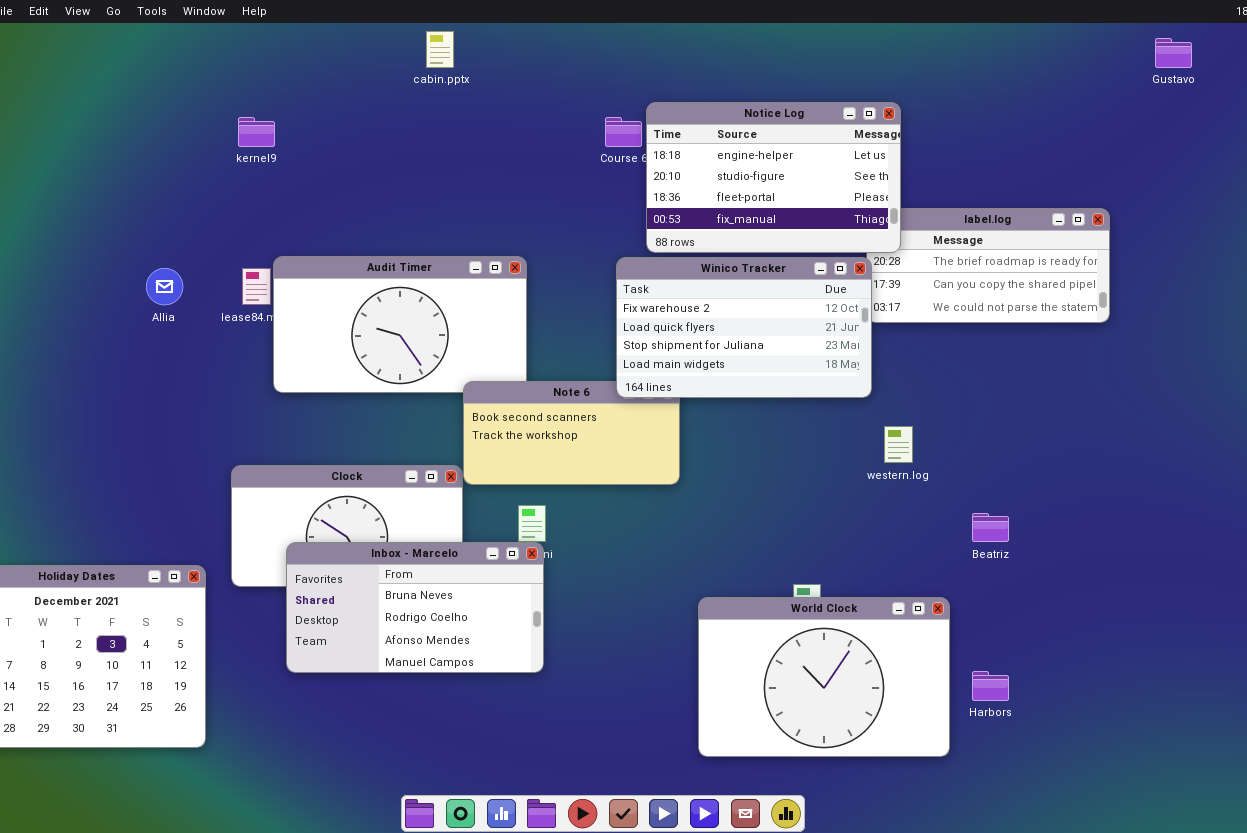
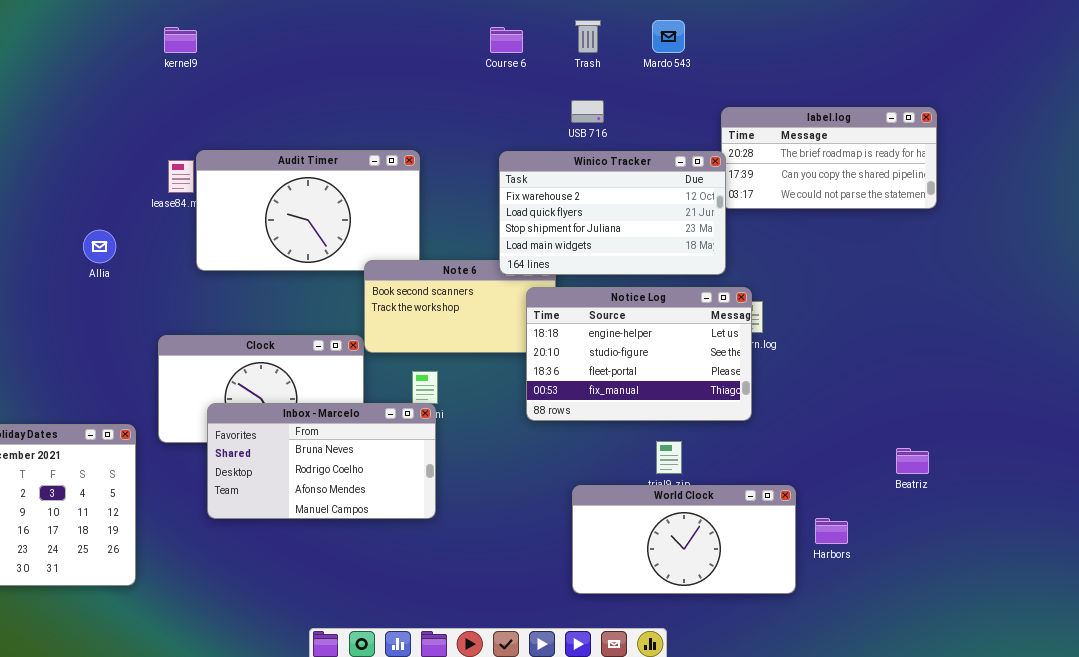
Notice Log: [646,102,901,253] -> [526,287,752,421], moved
Allia: [146,268,183,305] -> [83,230,116,263], moved
Beatriz: [972,513,1009,542] -> [896,448,929,474], moved
World Clock: [698,597,950,757] -> [572,485,796,594], resized

